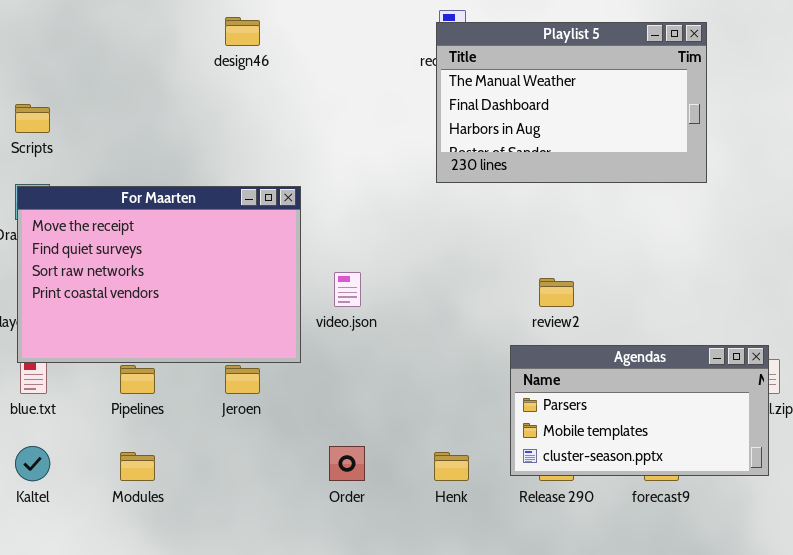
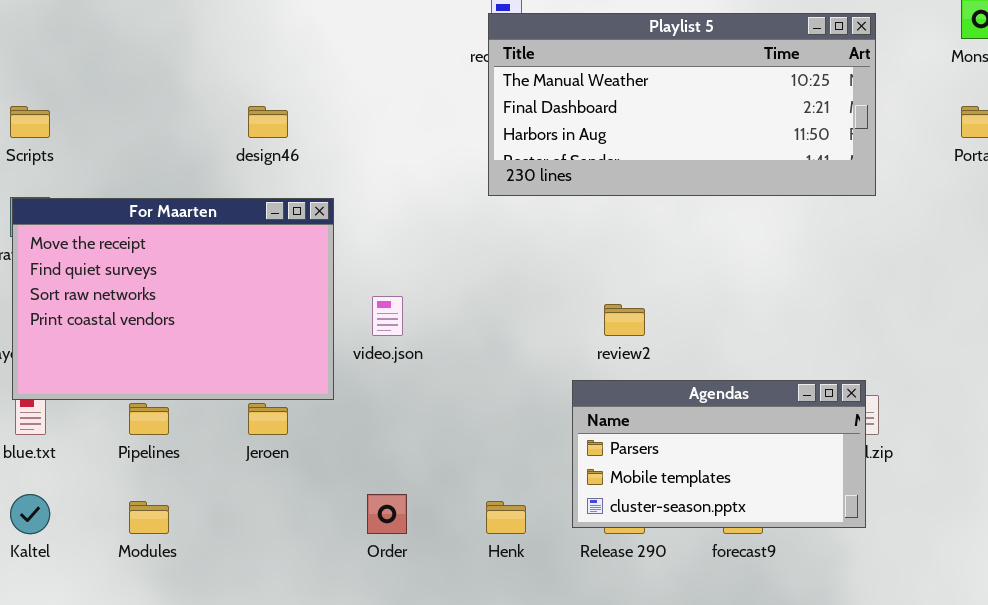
design46: [225,17,260,46] -> [248,106,288,138], moved
Playlist 5: [436,22,707,183] -> [488,13,876,196], resized

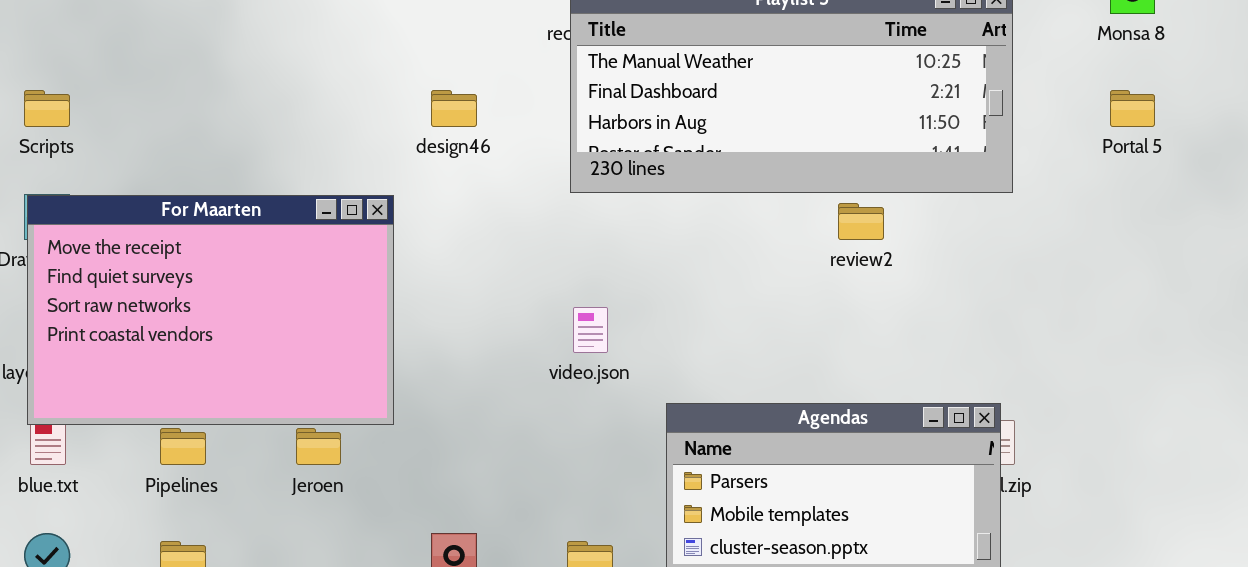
design46: [248,106,288,138] -> [431,90,477,127], moved
video.json: [372,296,403,336] -> [573,307,608,353], moved
review2: [604,304,645,336] -> [838,203,884,240], moved

